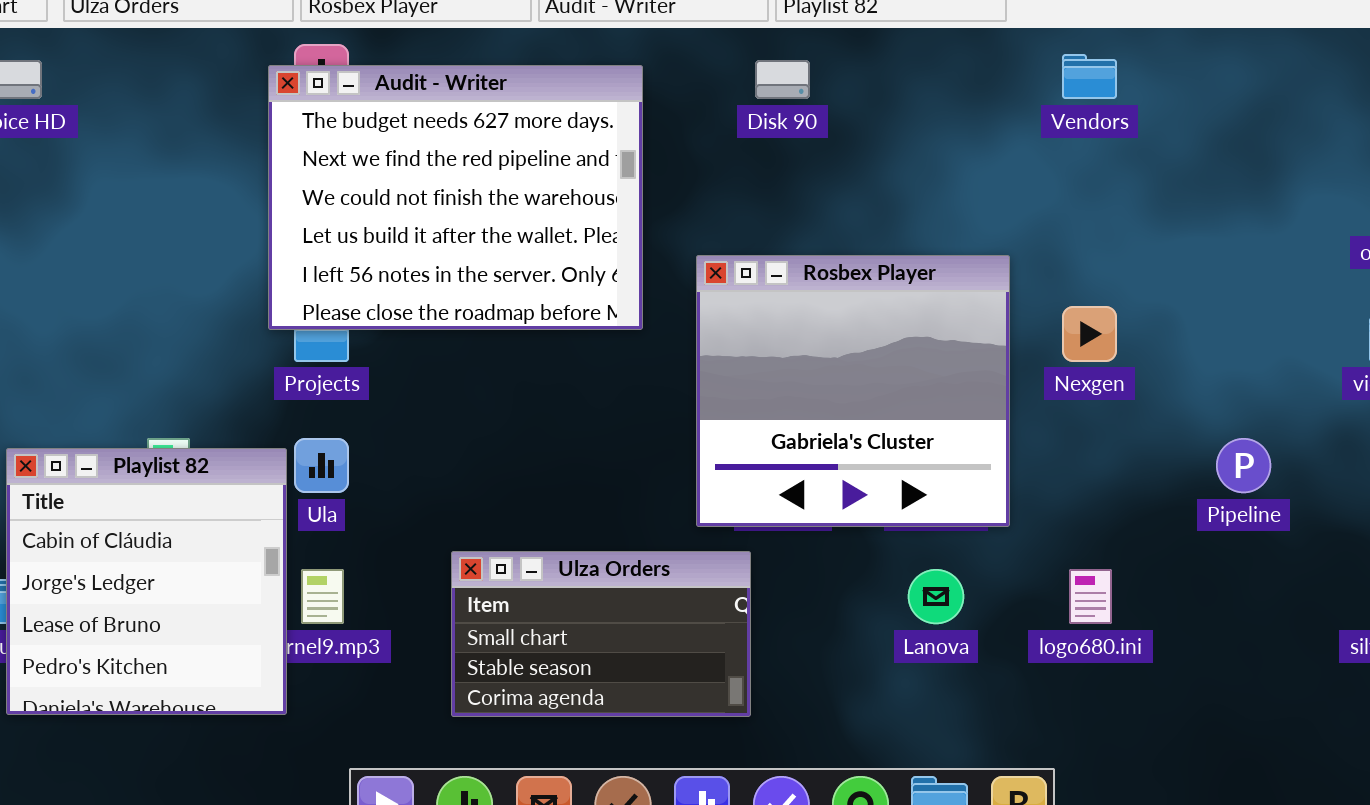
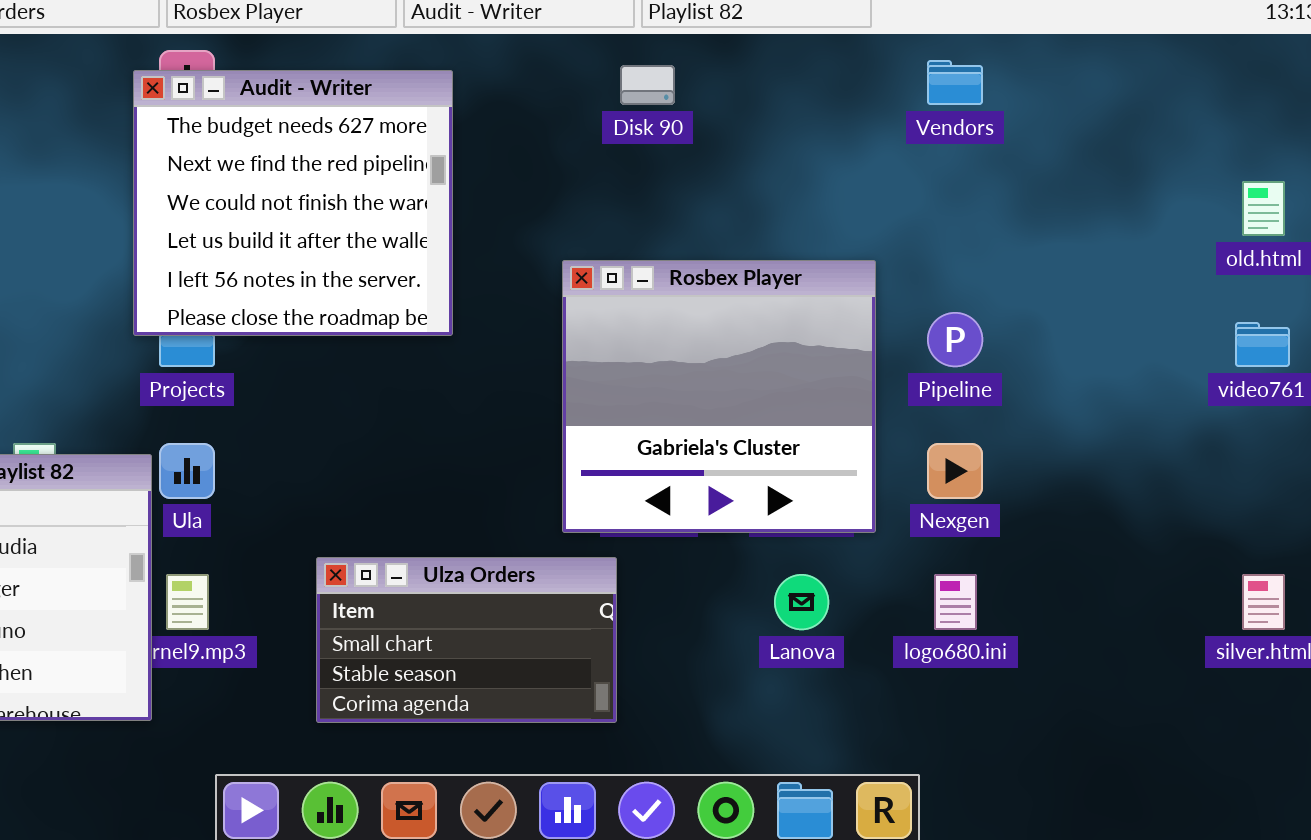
Audit - Writer: [268,65,643,330] -> [133,70,453,336], resized
Nexgen: [1062,306,1117,362] -> [927,443,983,499], moved
Pipeline: [1216,438,1271,493] -> [927,312,983,367], moved

